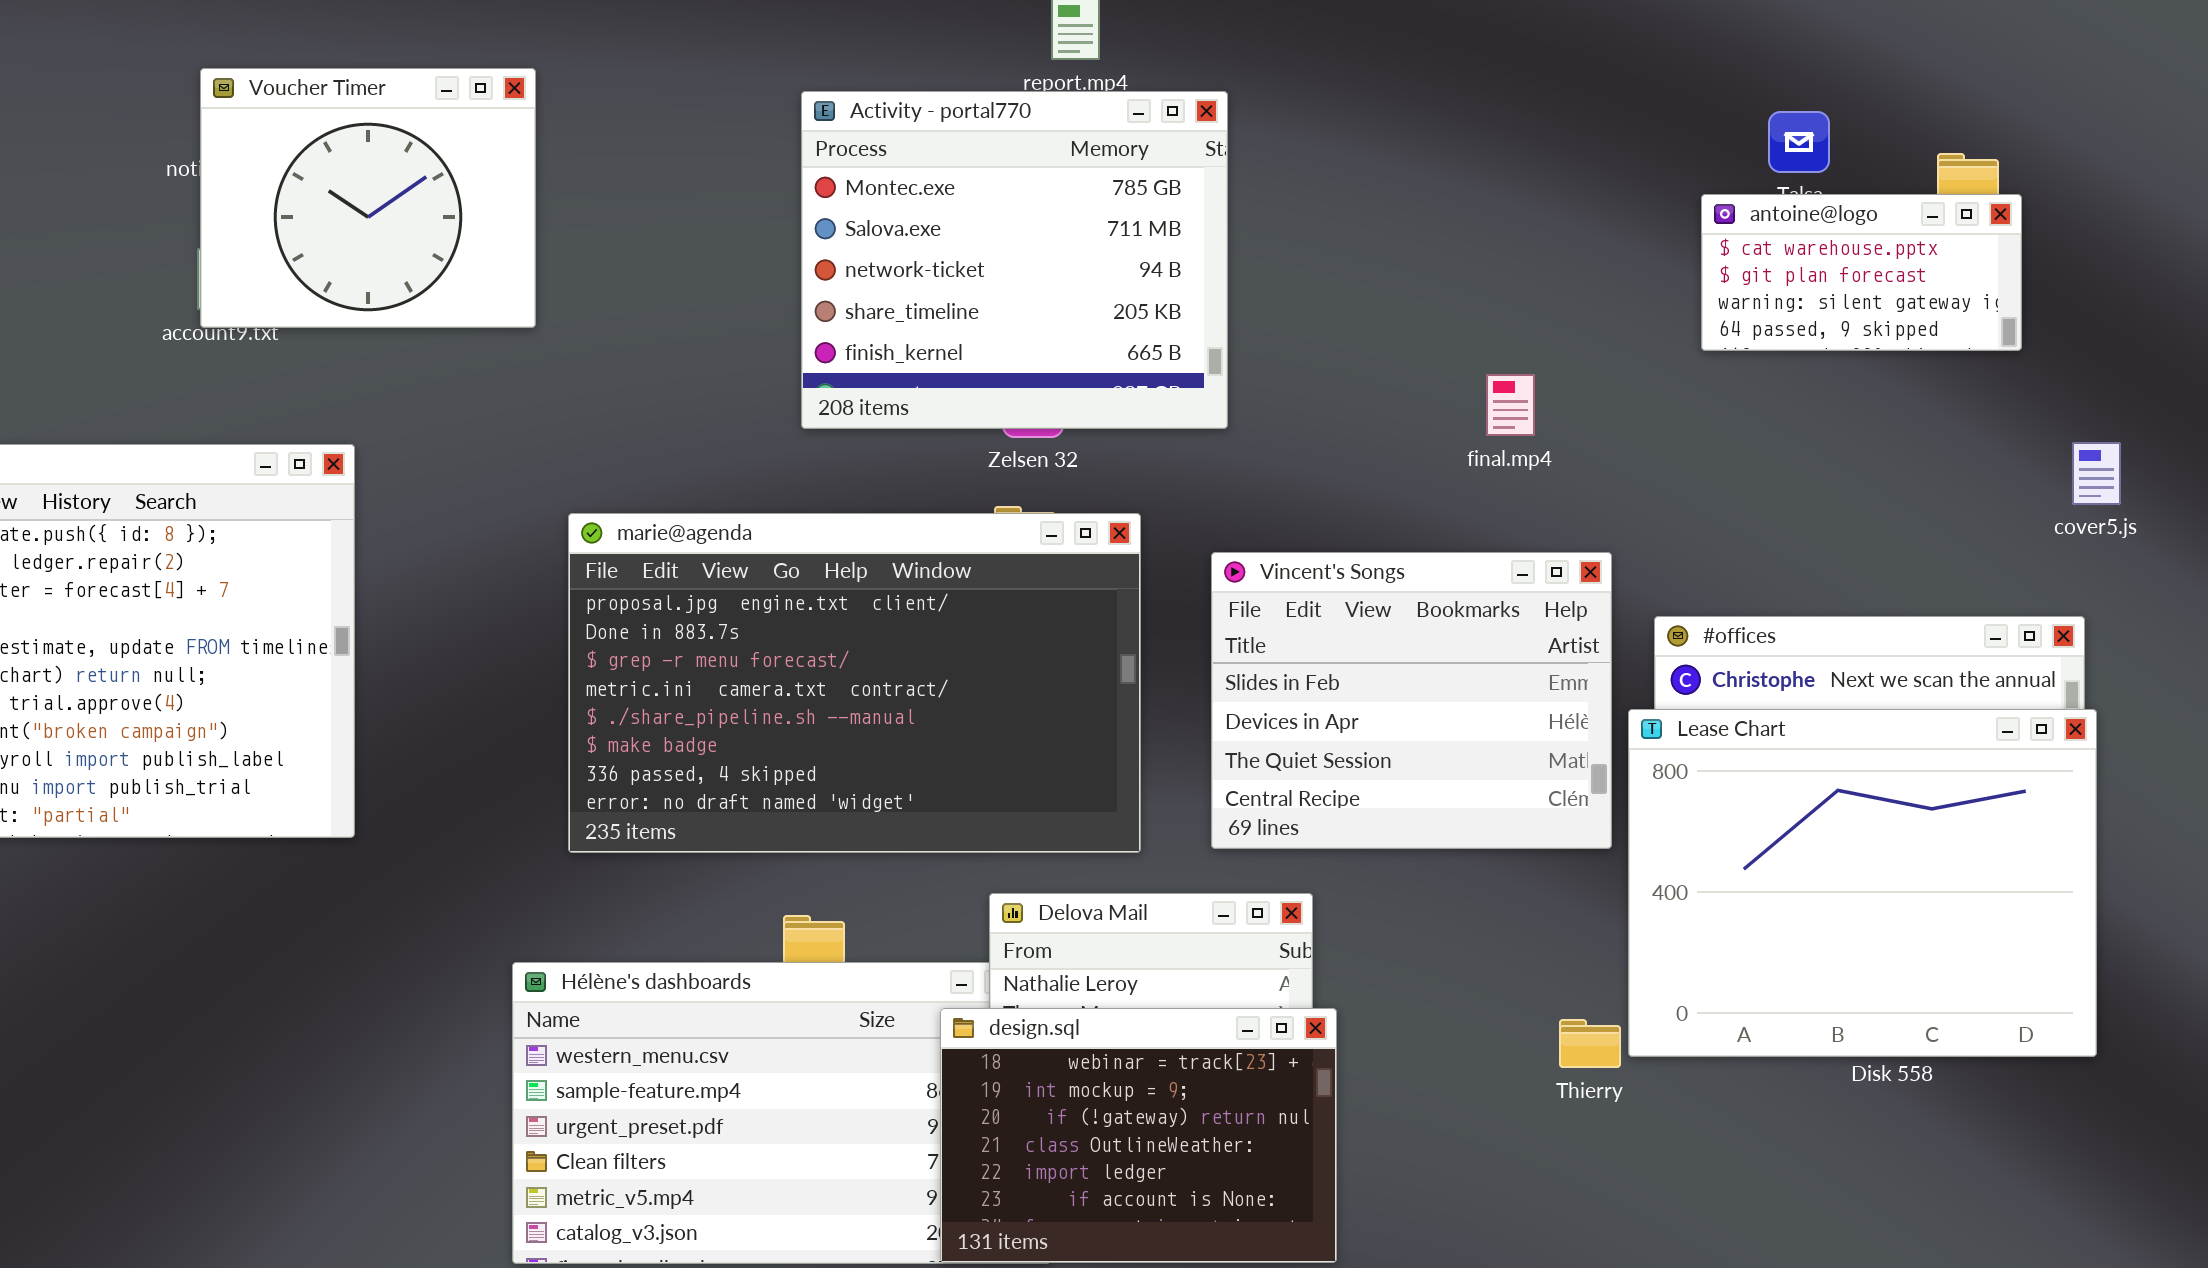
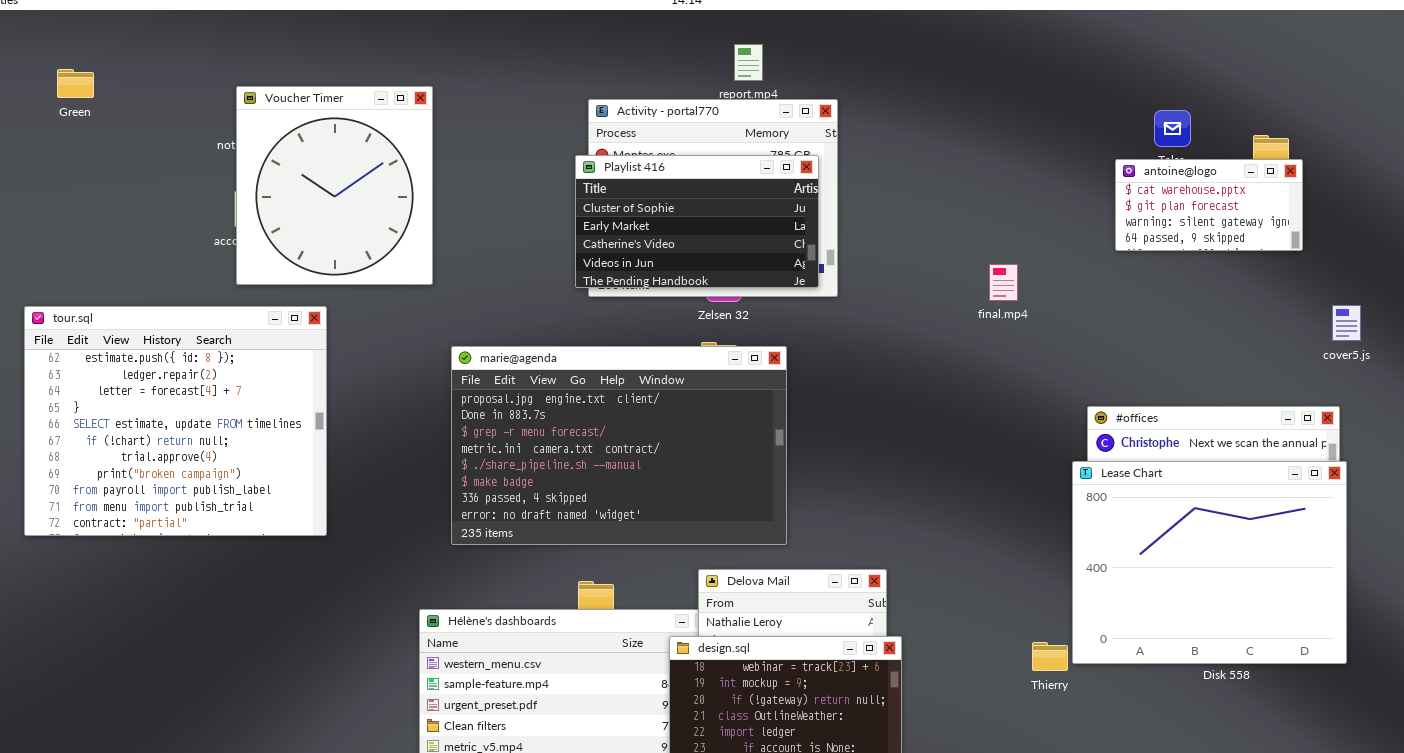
Voucher Timer: [200,68,536,328] -> [236,86,433,285], resized
Playlist 416: none -> [575,155,819,288], opened
Vincent's Songs: [1211,552,1612,849] -> none, closed

